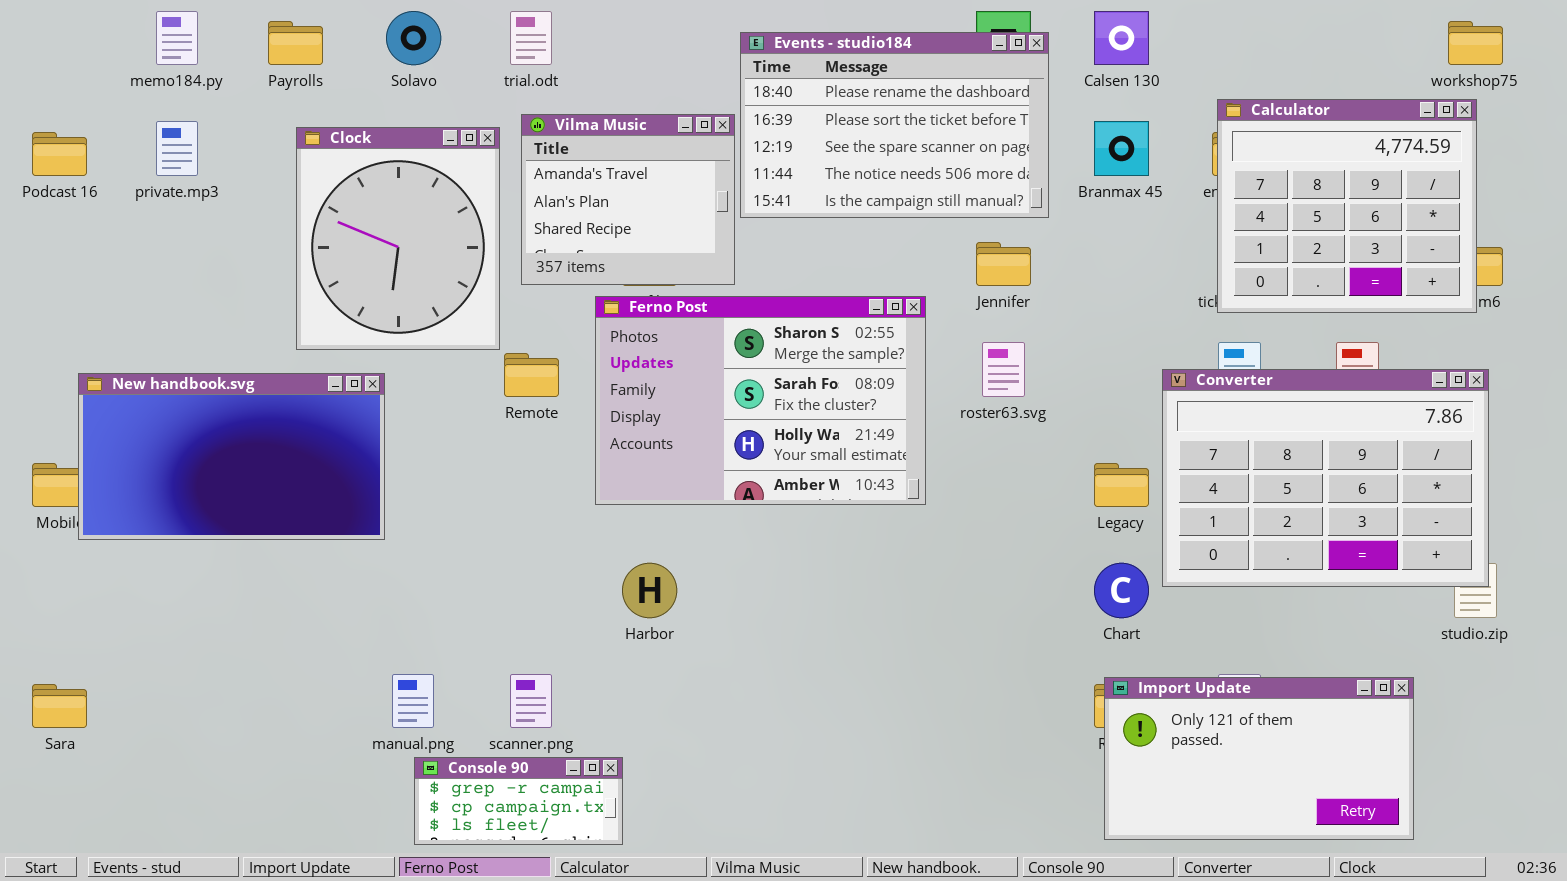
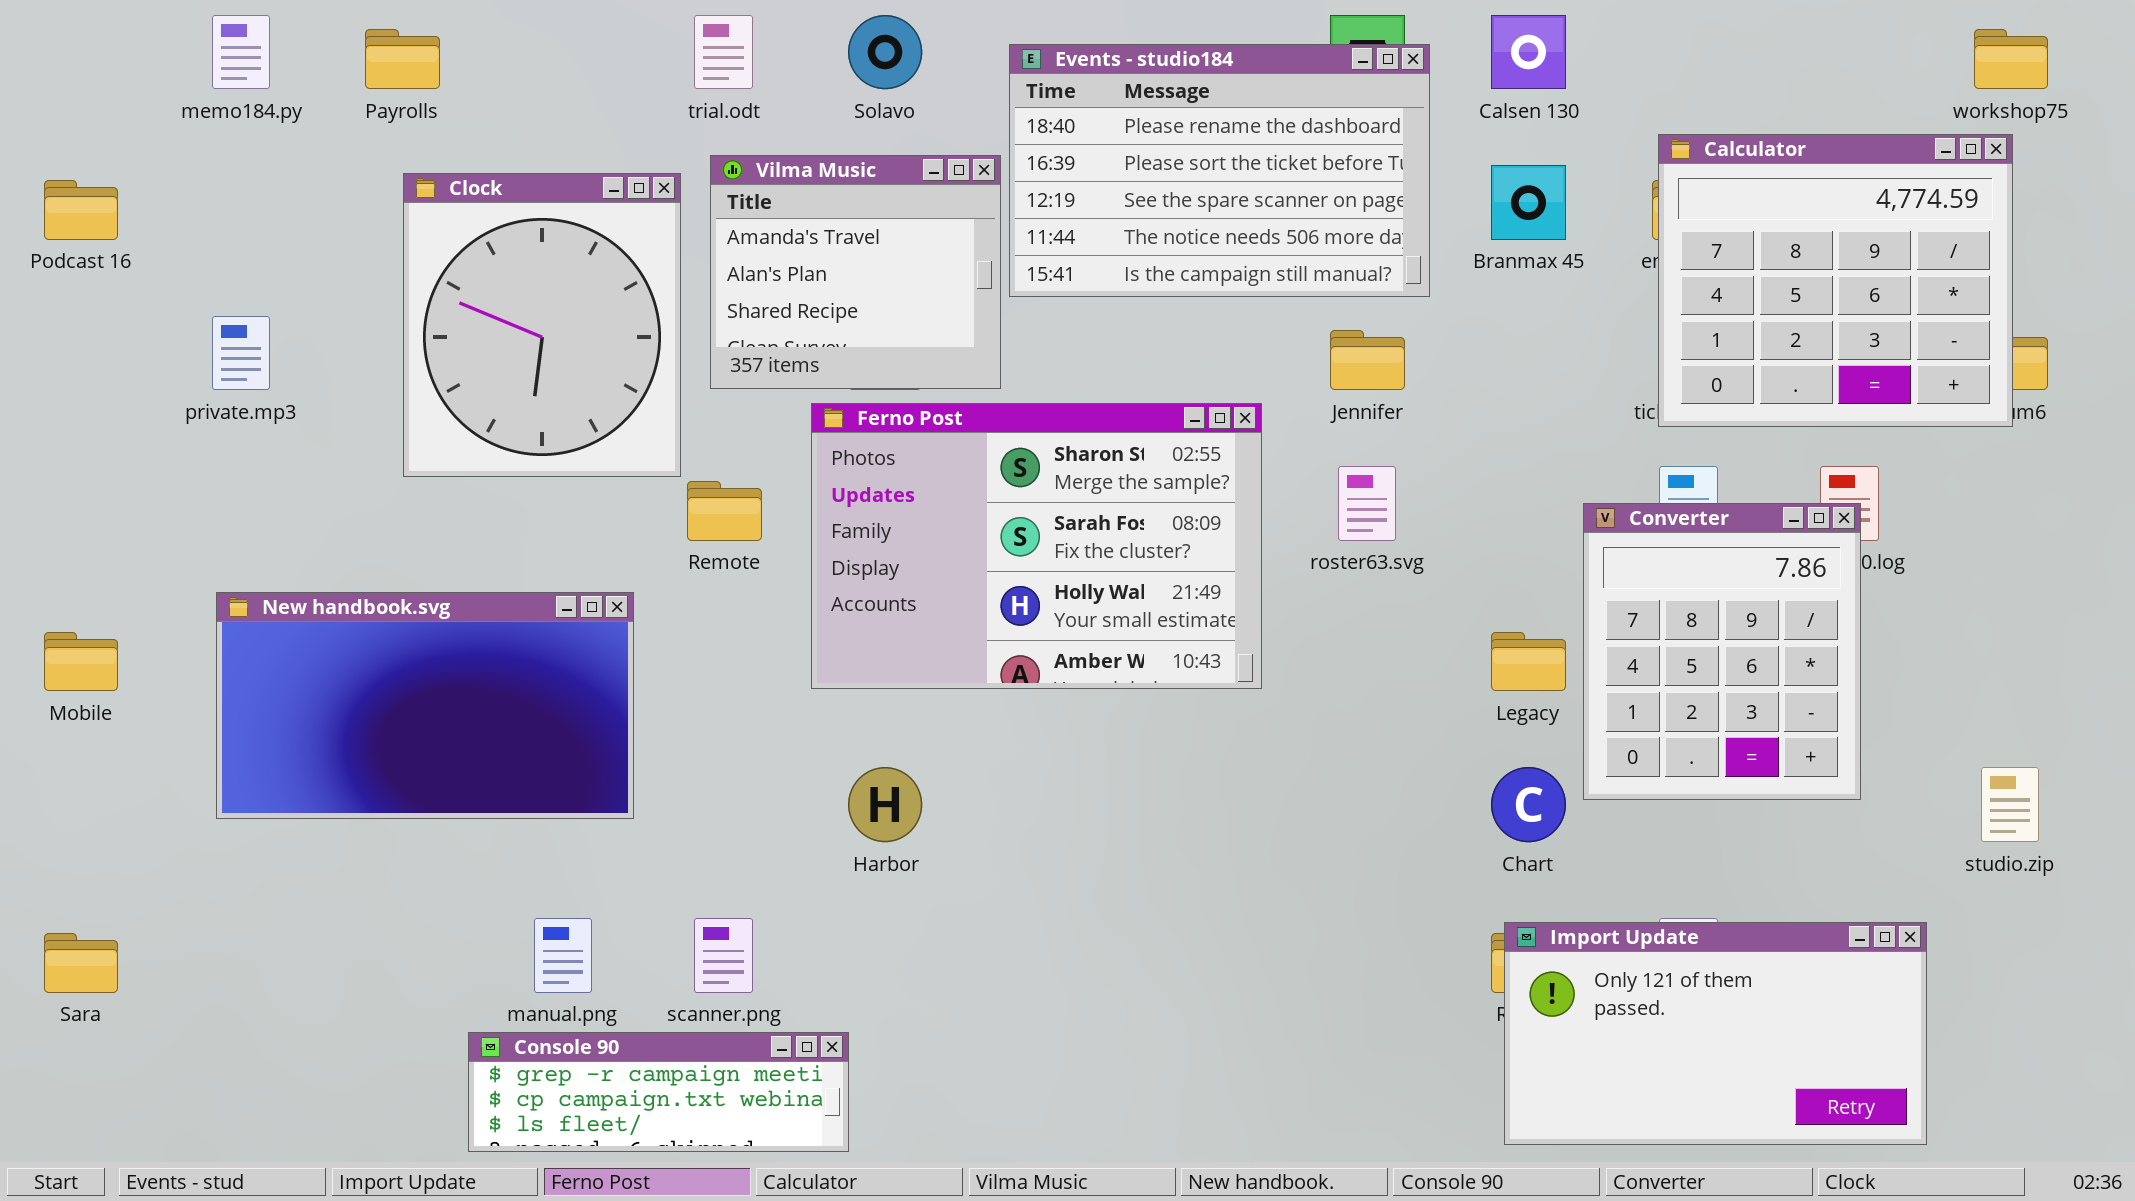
Solavo: [386,11,441,65] -> [848,15,922,89], moved
private.mp3: [156,121,198,176] -> [212,316,270,390], moved
Converter: [1162,369,1489,587] -> [1583,503,1861,800], resized
New handbook.svg: [78,373,385,540] -> [216,592,634,819], moved
Console 90: [414,757,623,845] -> [468,1032,849,1152], resized

